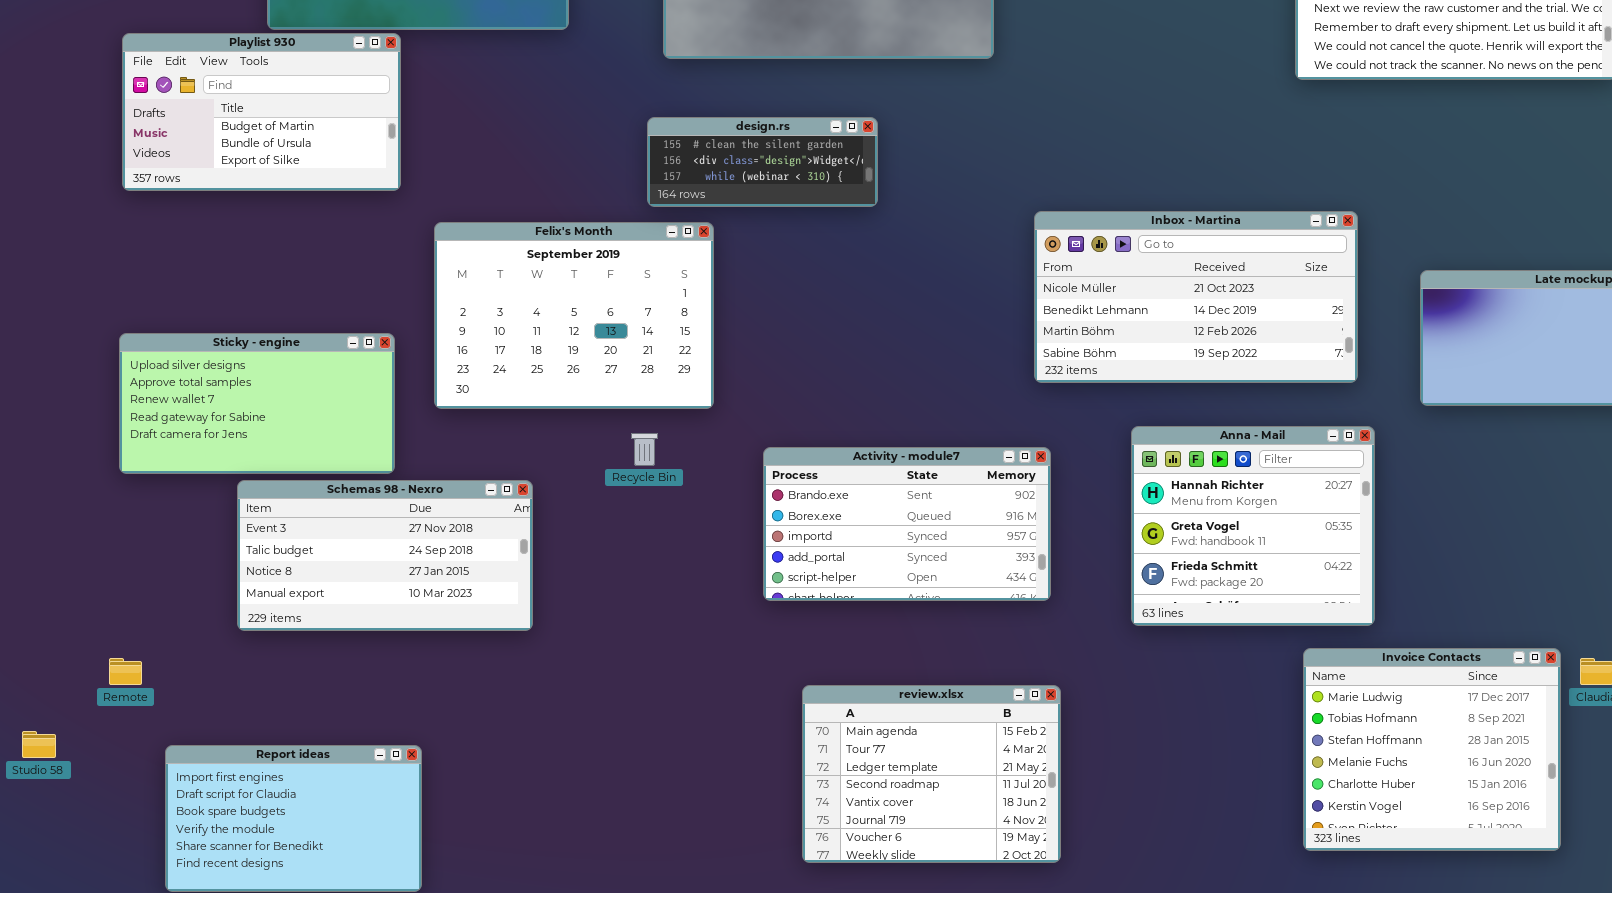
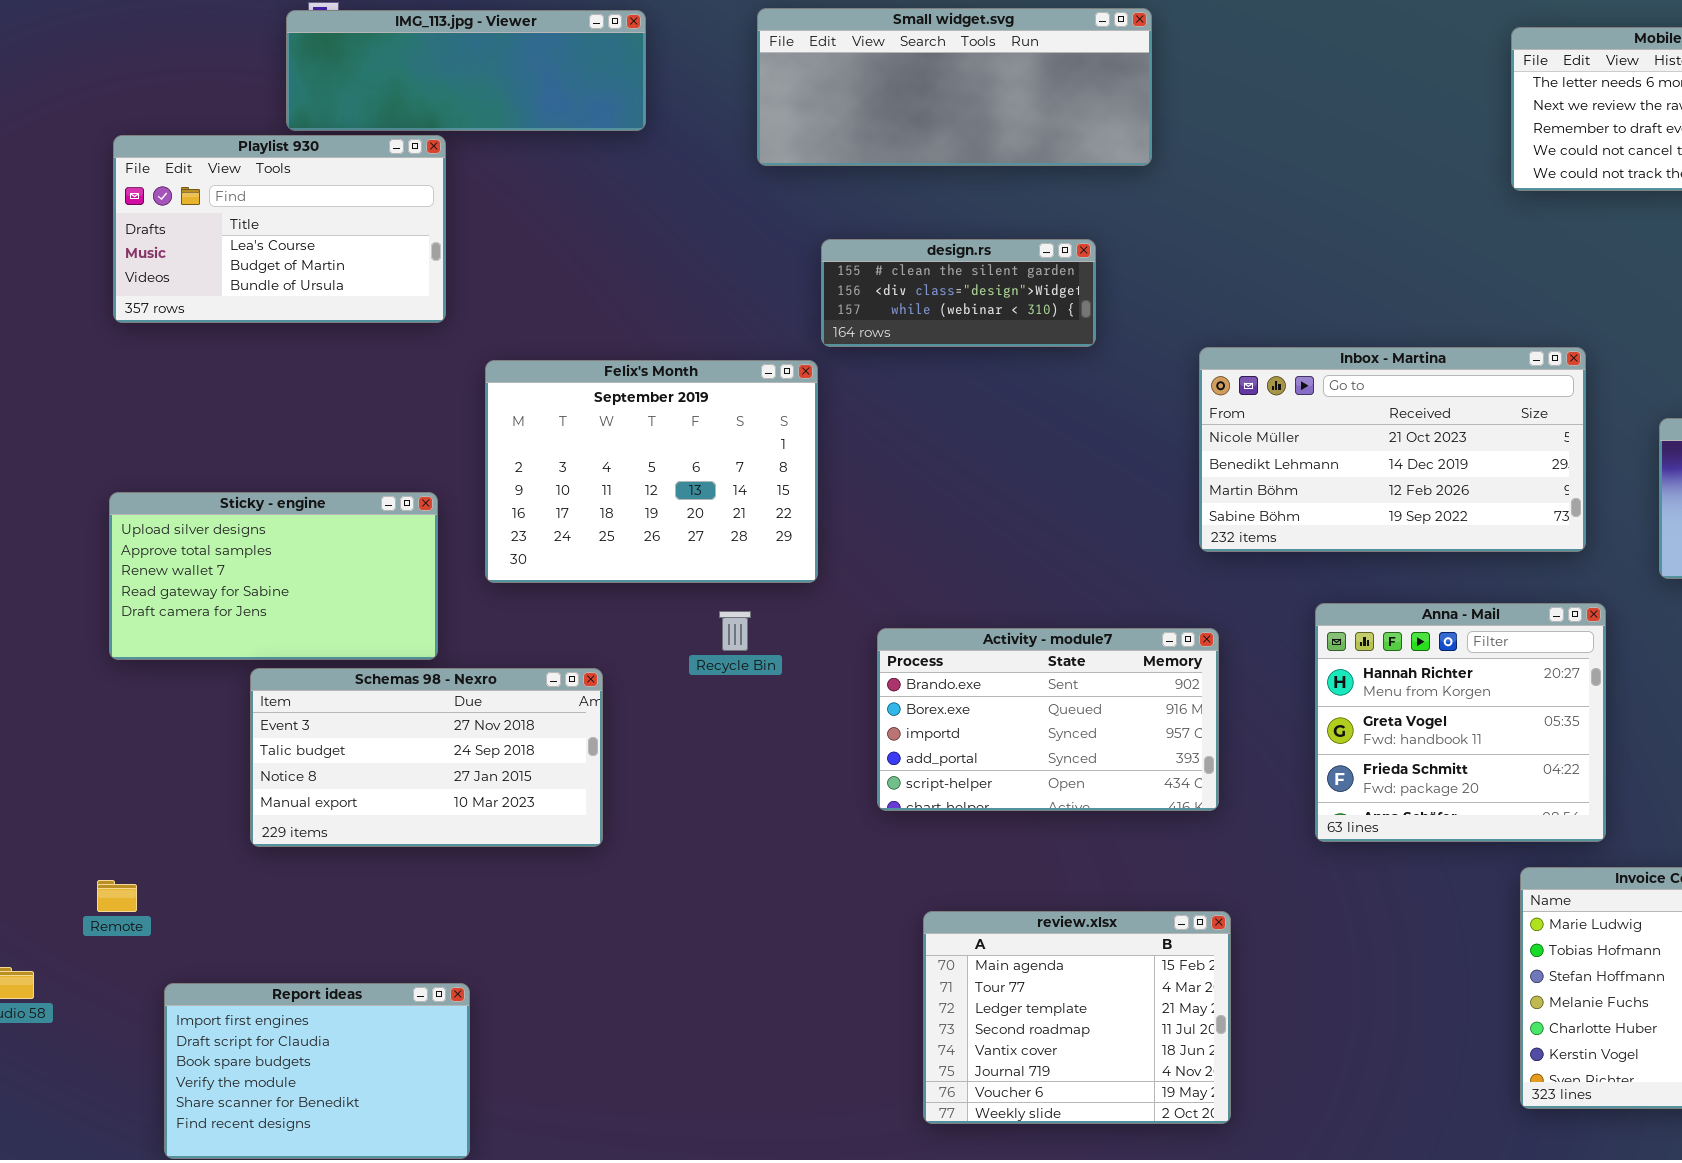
Playlist 930: [122,33,401,191] -> [113,135,446,323], scrolled up 1 row
design.rs: [647,117,878,207] -> [821,239,1096,347], moved

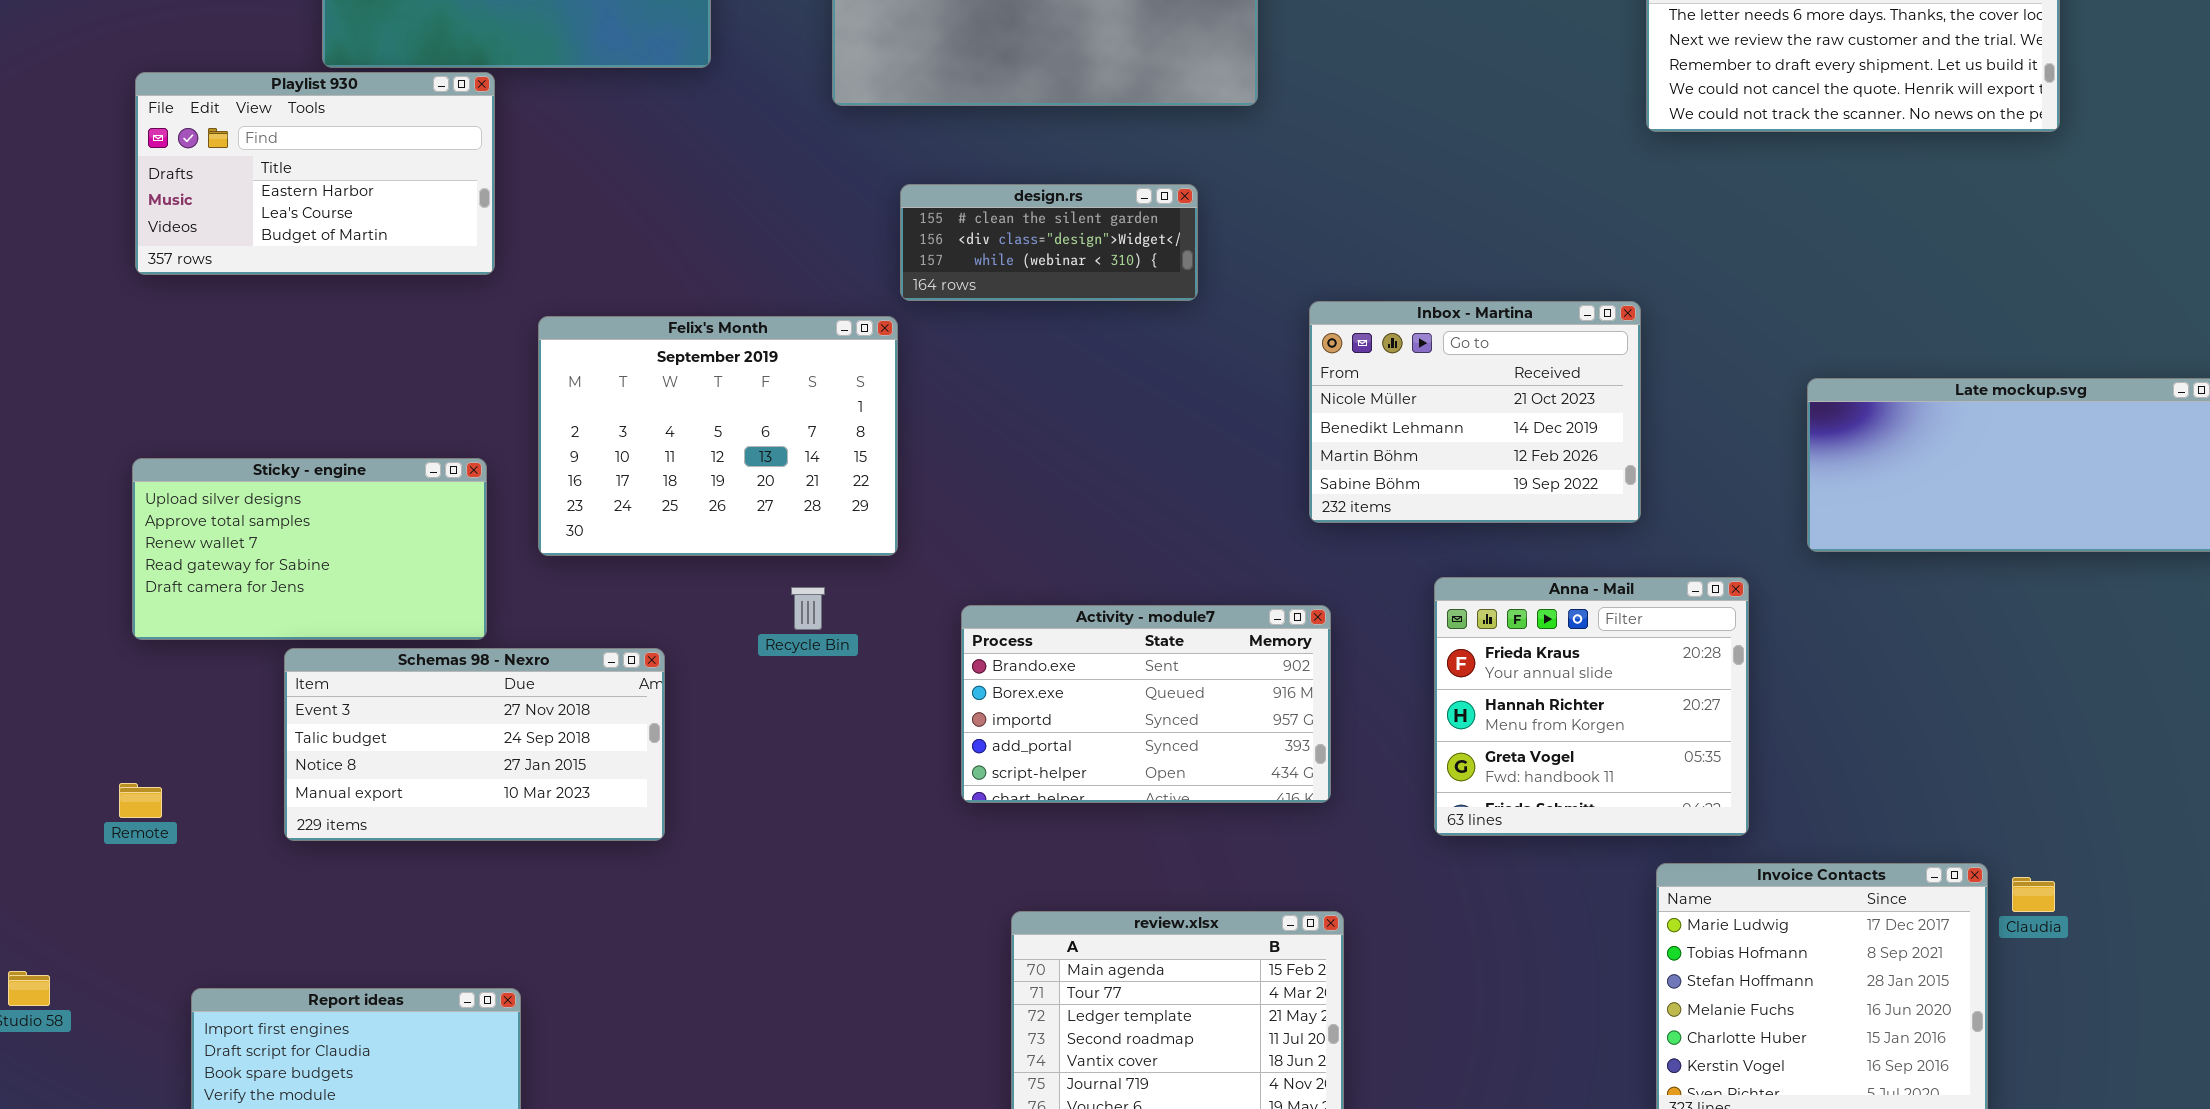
Playlist 930: [113,135,446,323] -> [135,72,495,275], scrolled up 1 row
Inbox - Martina: [1199,347,1586,552] -> [1309,301,1641,523], resized
Anna - Mail: [1315,603,1606,842] -> [1434,577,1749,836], scrolled up 1 row
Remote: [97,880,137,912] -> [119,783,162,818], moved

